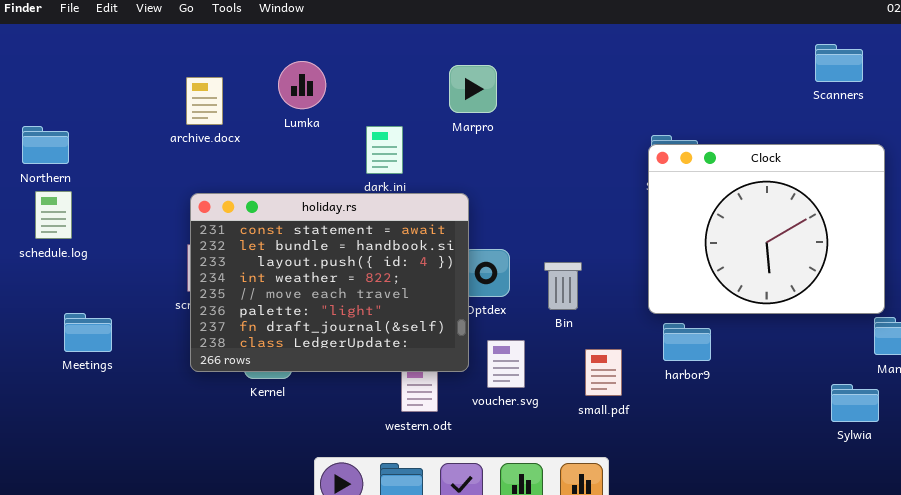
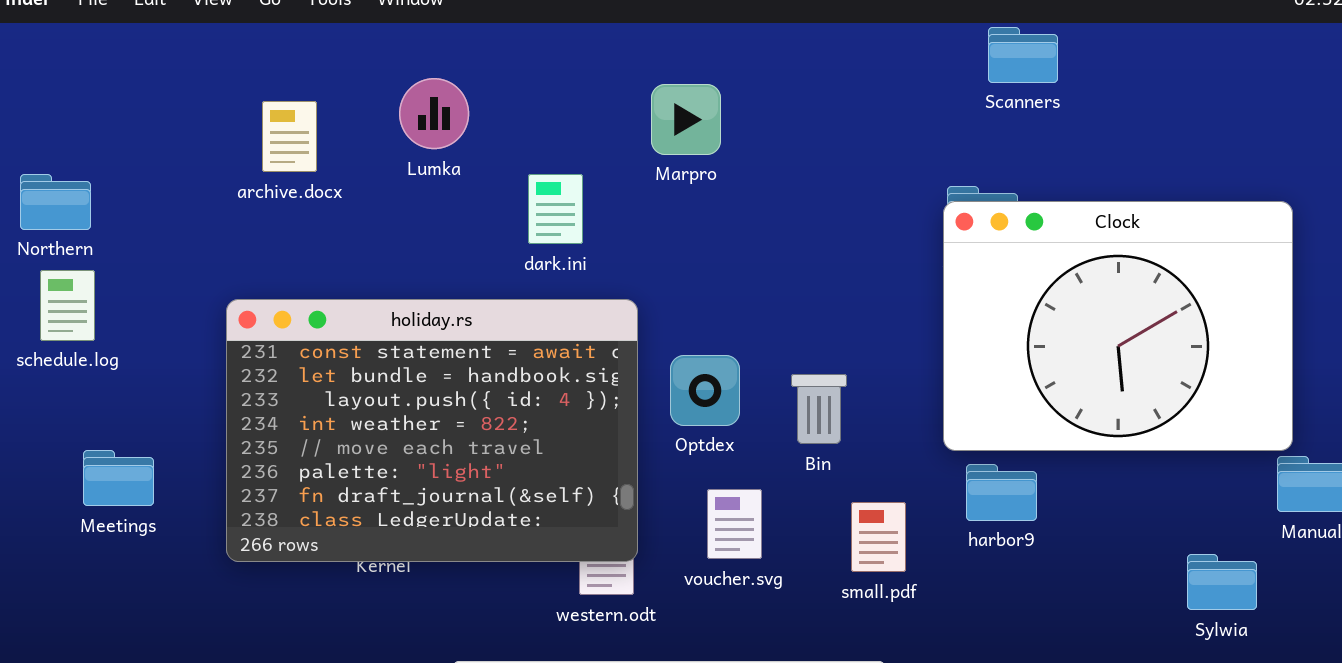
Scanners: [815,44,863,82] -> [988,27,1058,83], moved
holiday.rs: [190,193,469,372] -> [226,299,638,562], moved
Sylwia: [831,384,879,422] -> [1187,554,1257,610], moved

